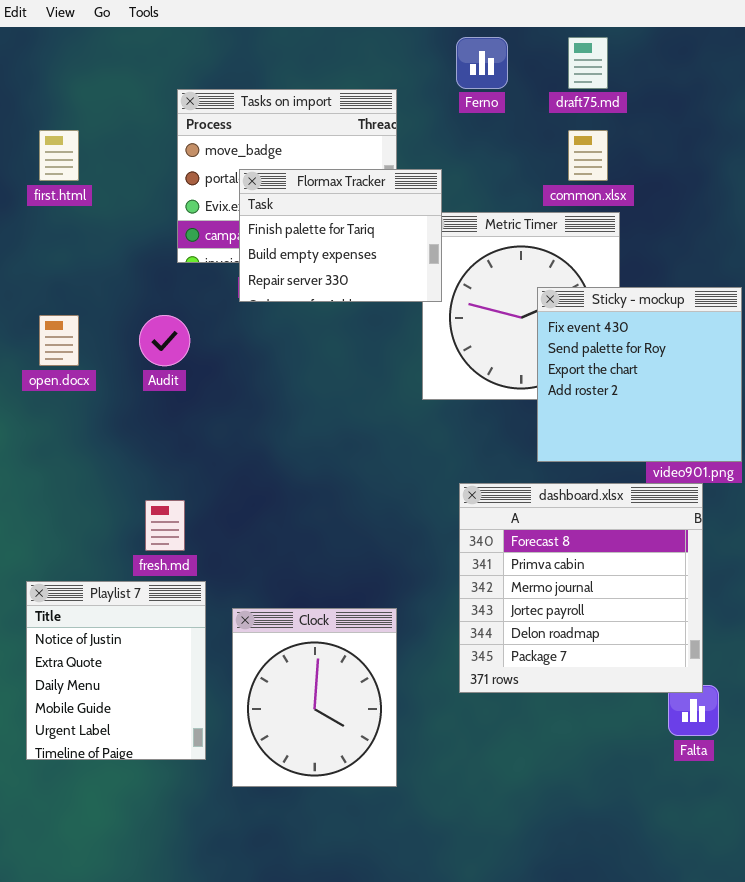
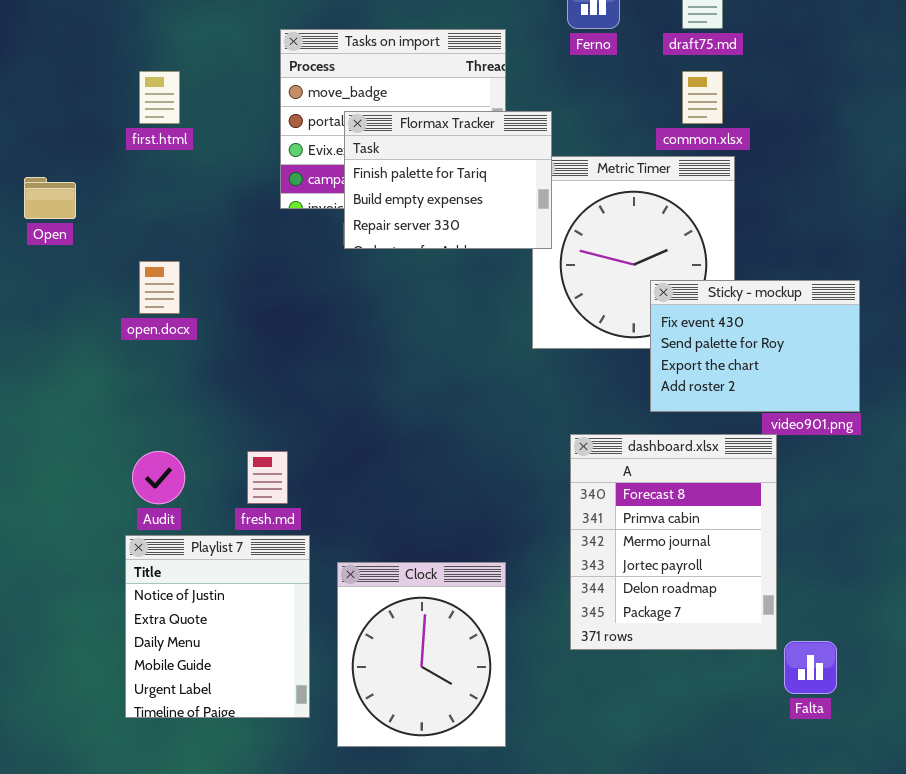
Sticky - mockup: [537,287,742,462] -> [650,280,860,412], resized
Audit: [139,315,190,366] -> [132,451,185,504], moved
dashboard.xlsx: [459,483,703,693] -> [570,434,777,650], resized

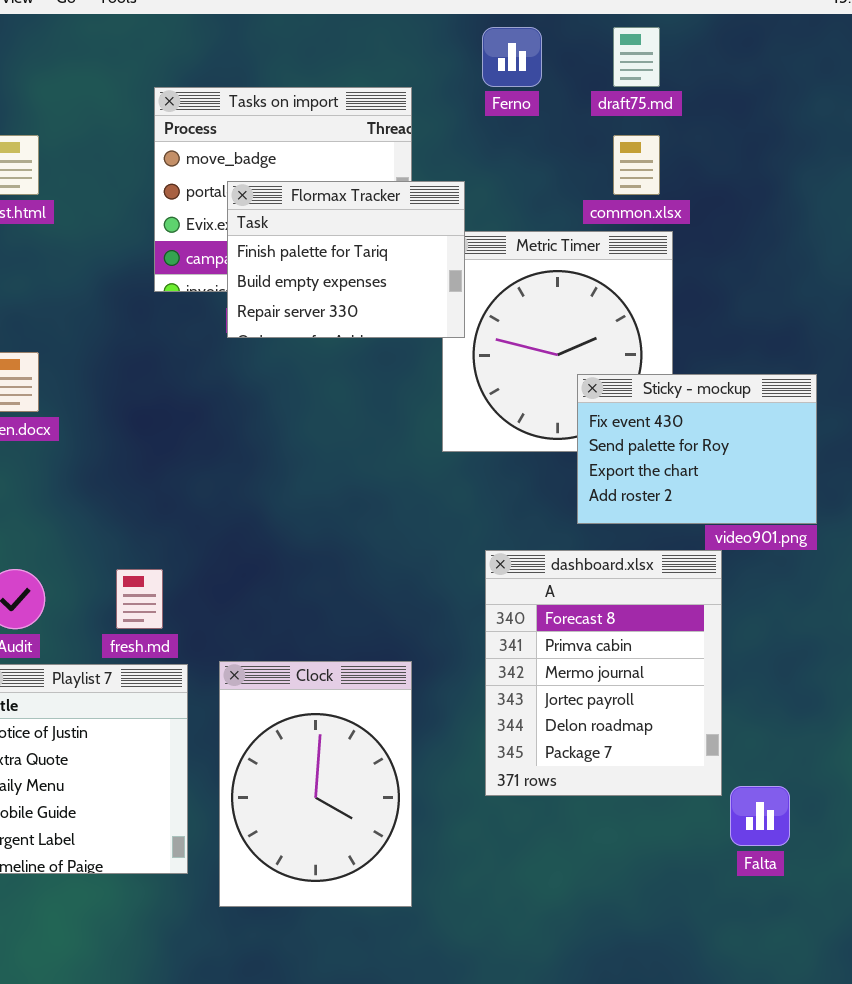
Clock: [337,562,506,747] -> [219,661,412,907], resized

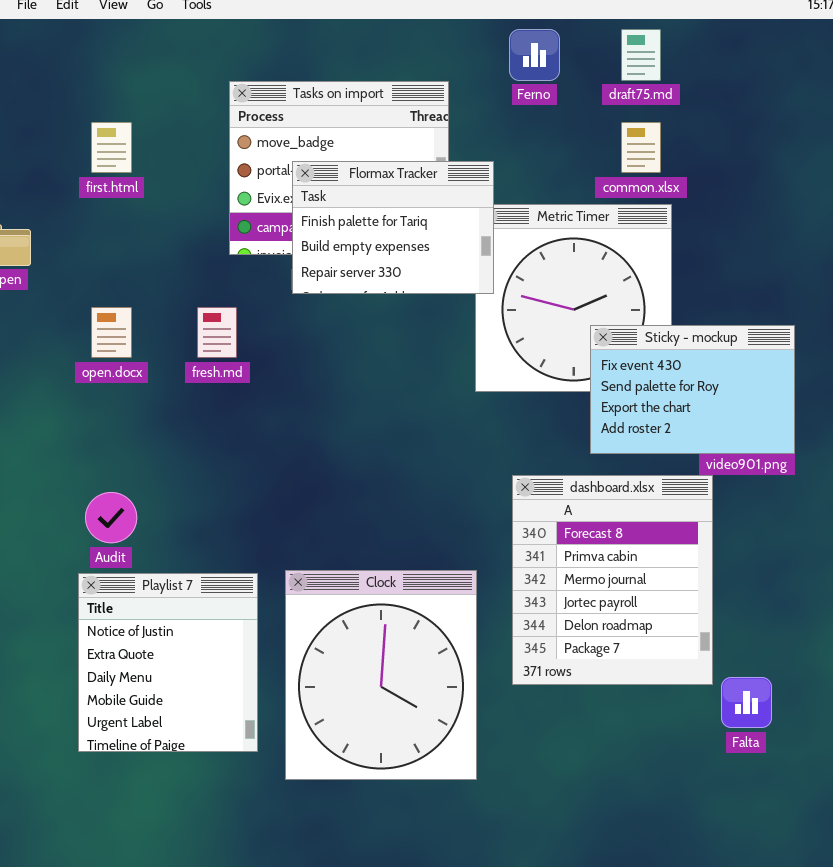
fresh.md: [116,569,163,629] -> [197,307,237,358], moved
Clock: [219,661,412,907] -> [285,570,477,780], resized

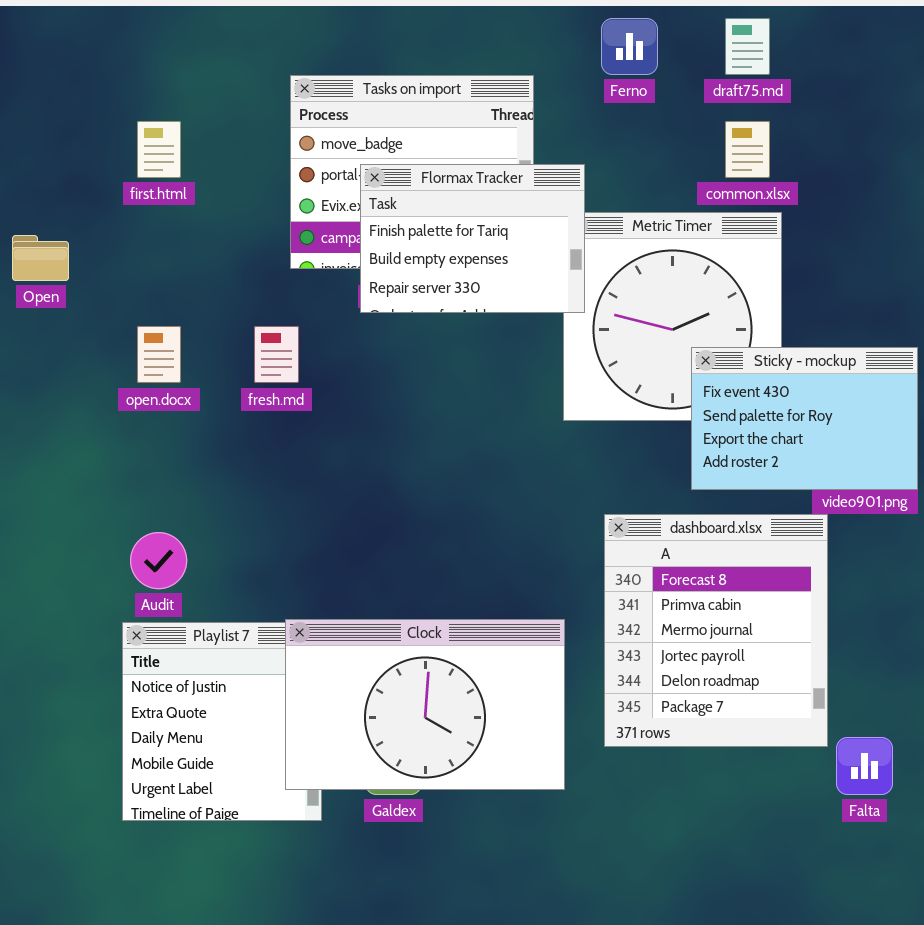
Clock: [285,570,477,780] -> [285,619,565,790], resized

